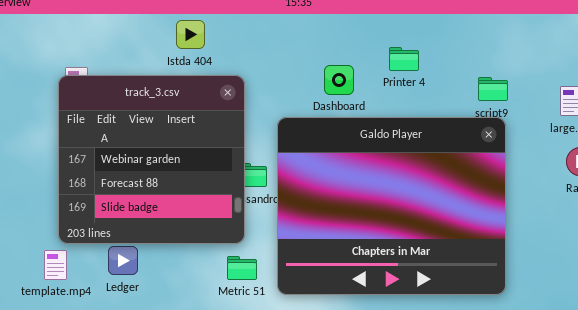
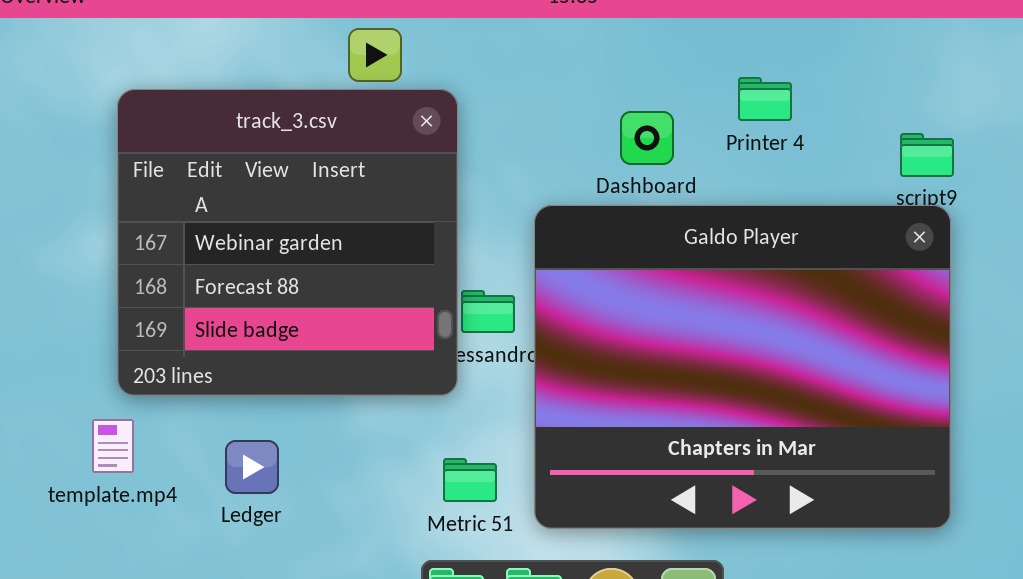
track_3.csv: [58,75,245,244] -> [117,89,458,396], moved
template.mp4: [44,250,67,280] -> [92,419,134,473], moved

